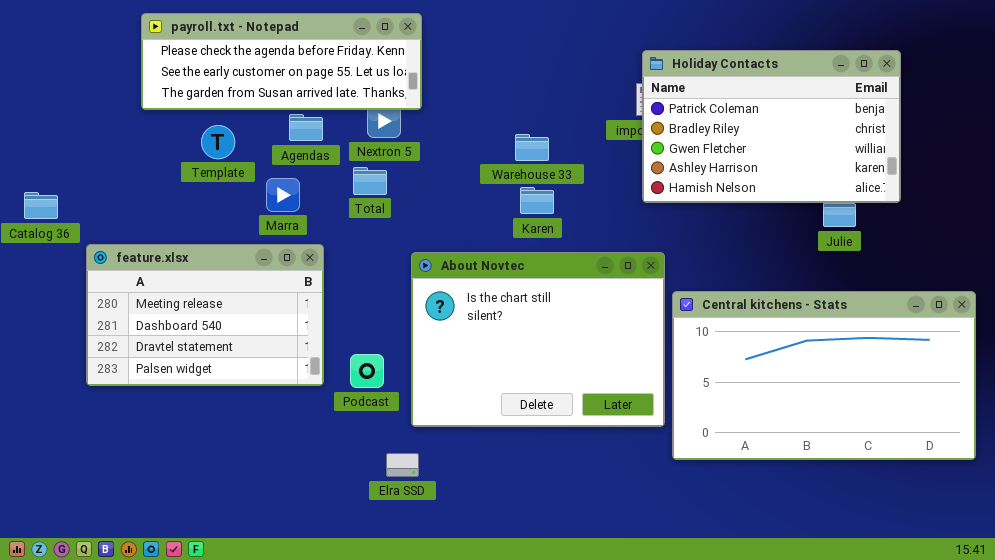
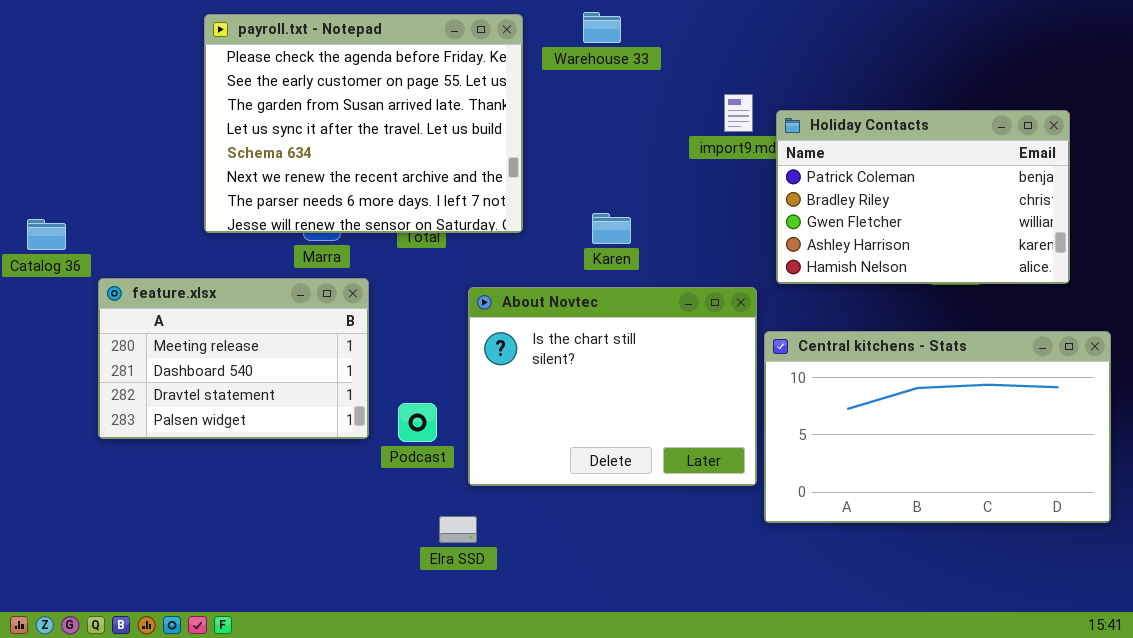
payroll.txt - Notepad: [141,13,422,110] -> [204,14,523,233], moved, resized
Holiday Contacts: [642,50,901,203] -> [776,110,1070,284], moved
Warehouse 33: [515,134,549,161] -> [583,12,621,43], moved

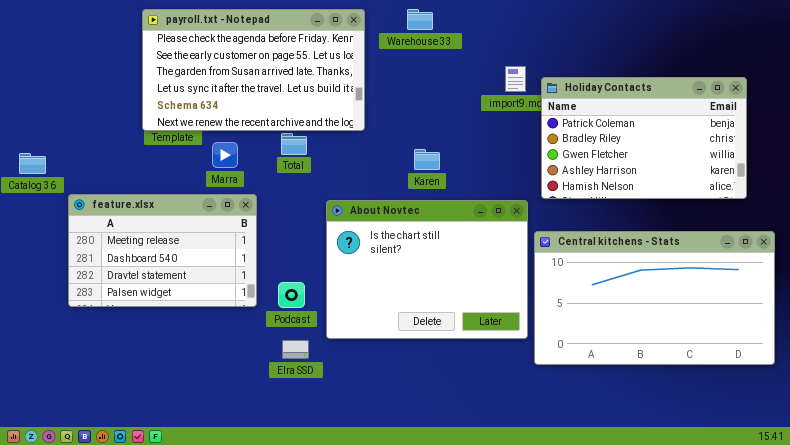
payroll.txt - Notepad: [204,14,523,233] -> [142,9,365,131], resized
Elra SSD: [439,516,477,543] -> [282,340,309,359], moved

